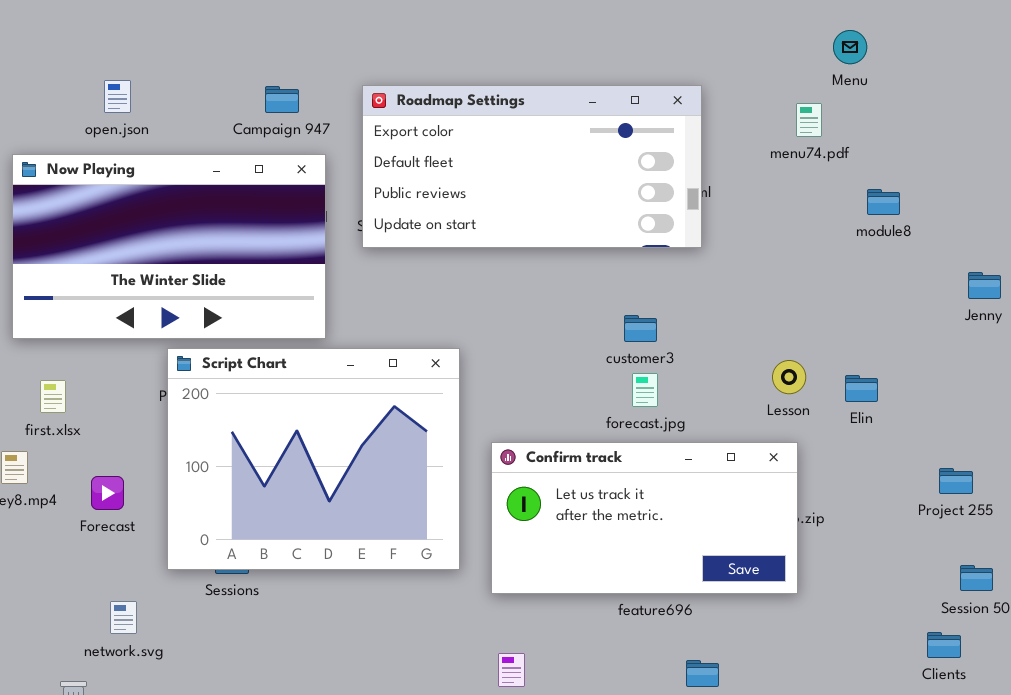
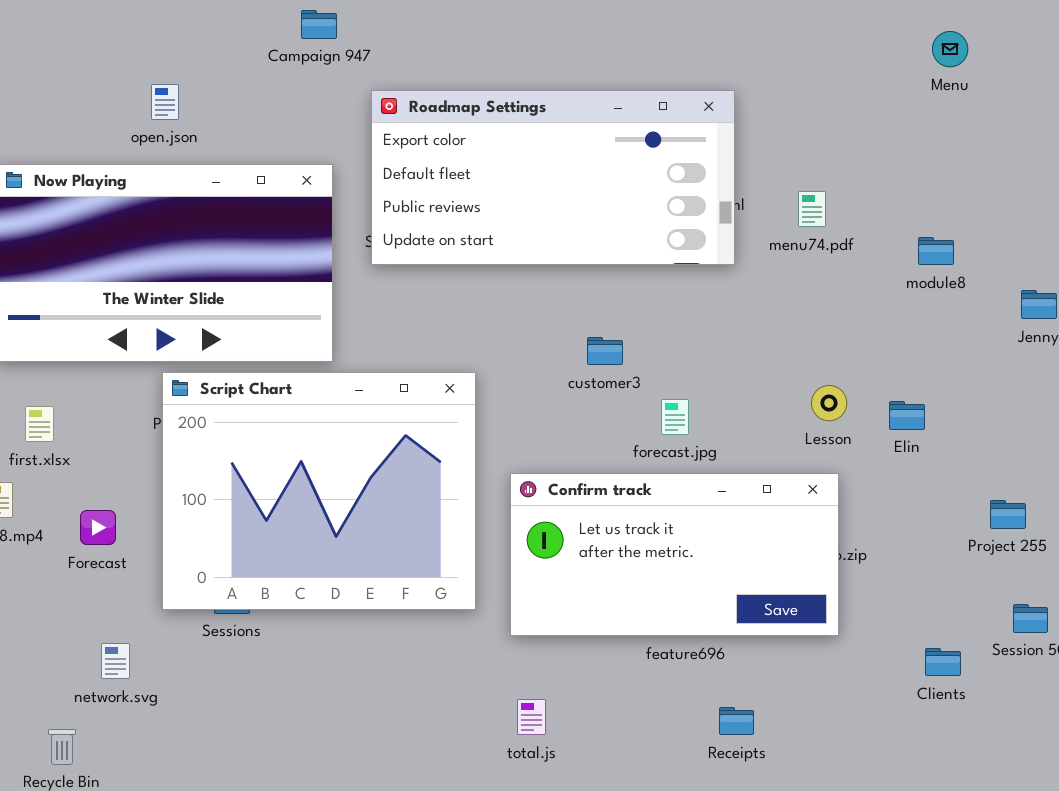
Menu: [833,30,867,64] -> [932,31,968,67], moved
open.json: [104,80,131,113] -> [151,84,179,120], moved
Campaign 947: [265,86,299,113] -> [301,10,337,39], moved
menu74.pdf: [796,103,822,137] -> [798,191,826,227], moved
module8: [867,189,900,215] -> [918,237,954,265], moved
customer3: [624,315,657,342] -> [587,337,623,365], moved
Clients: [927,632,961,658] -> [925,648,961,676], moved

